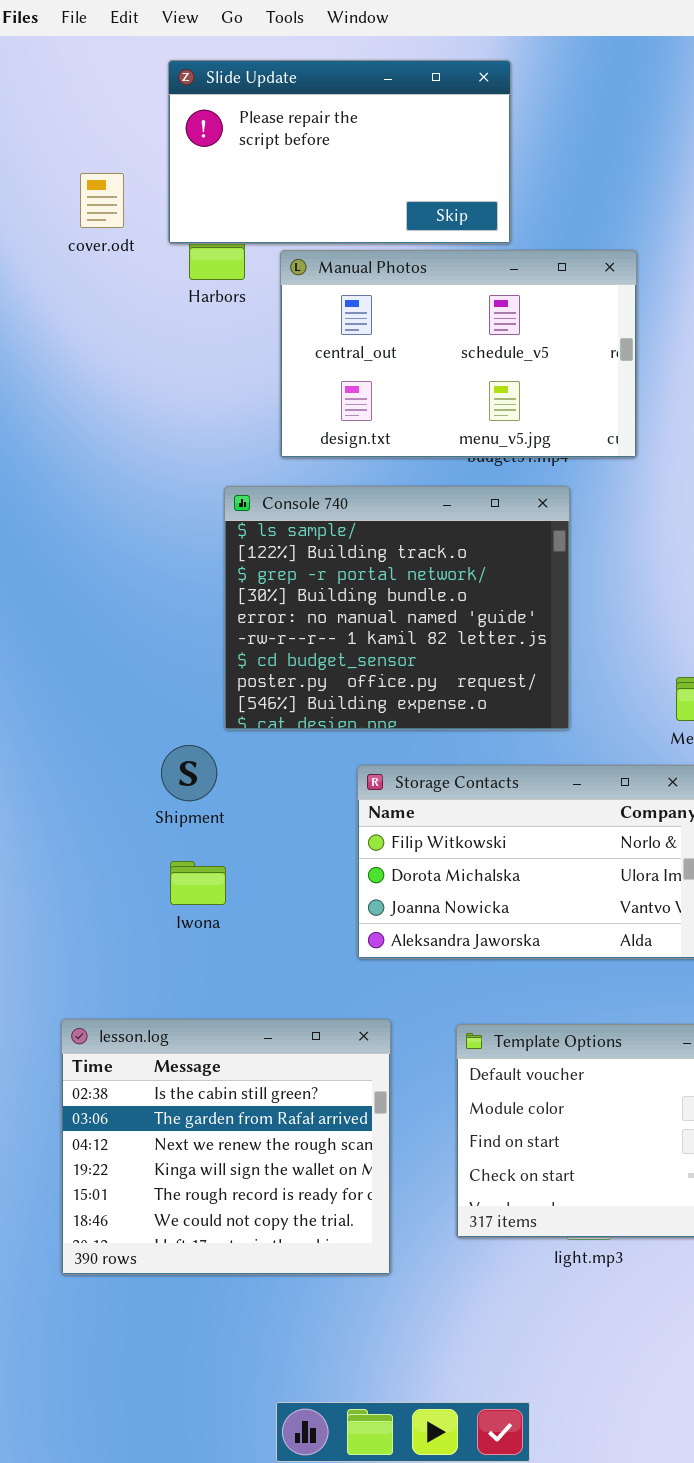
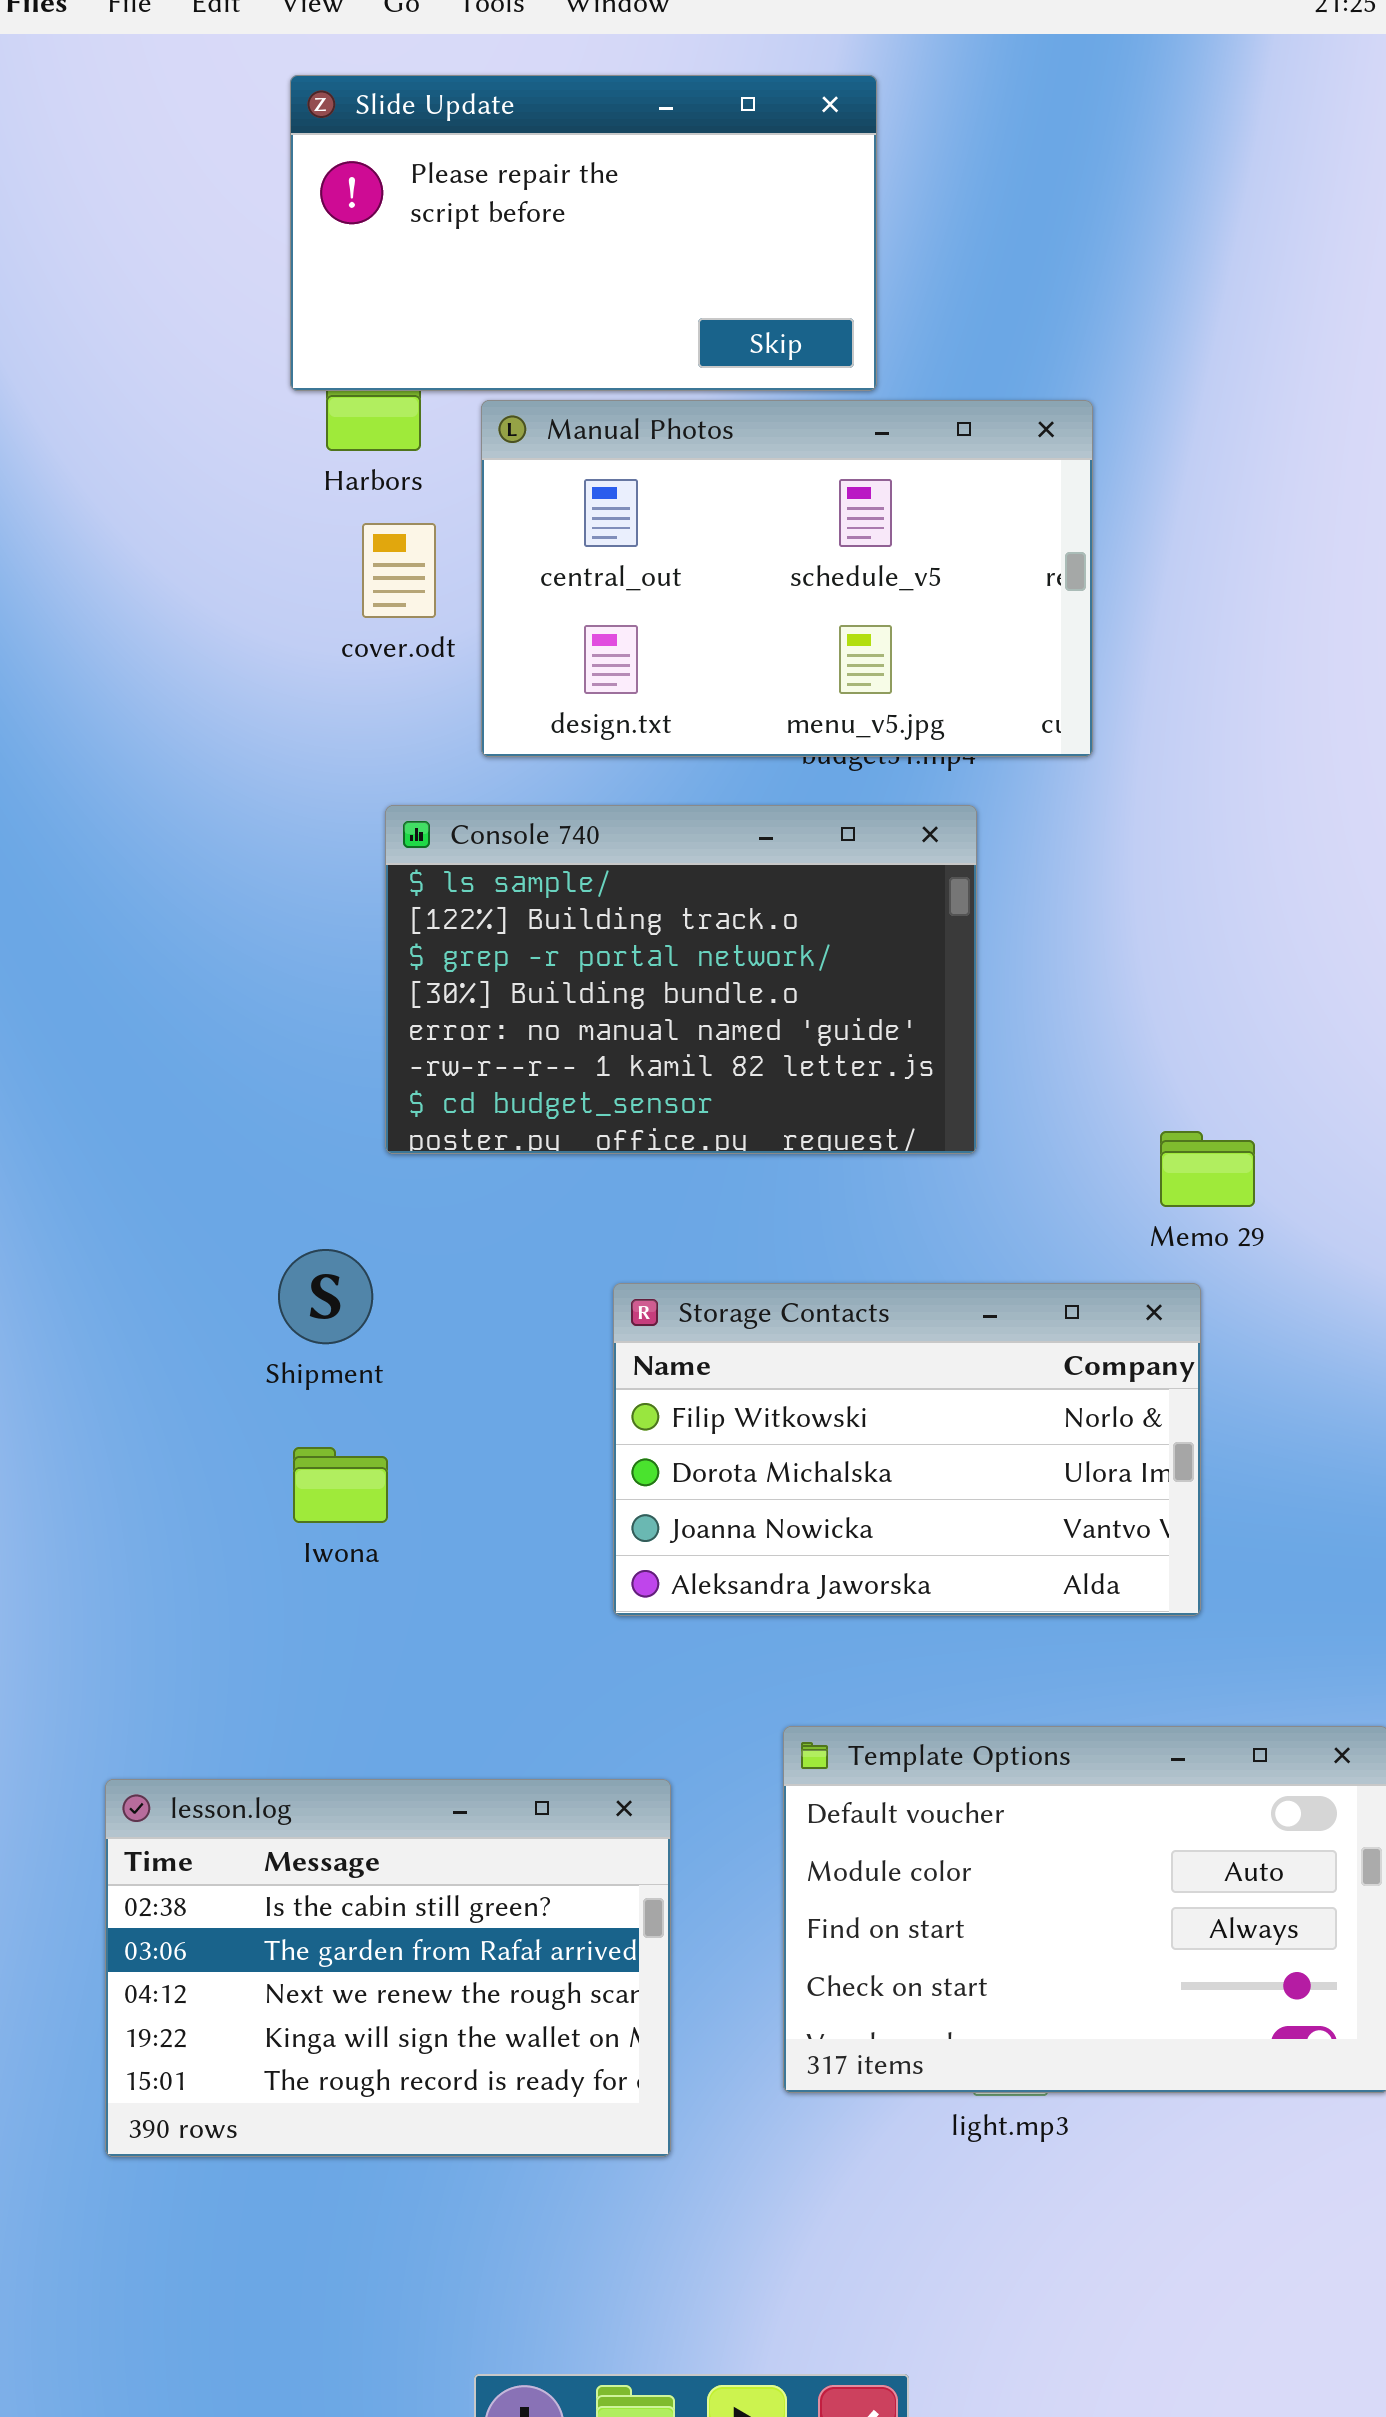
cover.odt: [80,173,124,228] -> [362,523,436,618], moved
Console 740: [224,486,570,730] -> [385,805,977,1154], resized
lesson.log: [61,1019,391,1275] -> [105,1779,671,2157], resized

